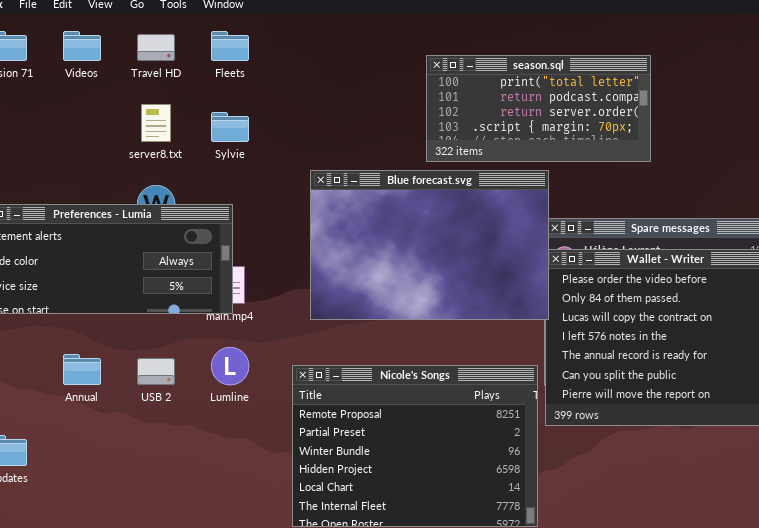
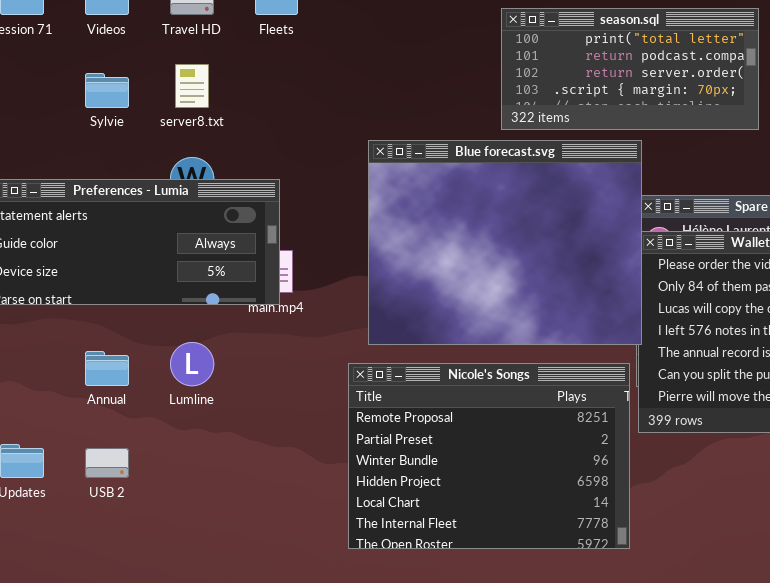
Sylvie: [211,112,249,142] -> [85,73,129,108], moved
Blue forecast.svg: [310,170,549,320] -> [368,140,642,345], resized
Lumline: [211,347,249,385] -> [170,342,214,386], moved
USB 2: [137,358,175,385] -> [85,448,129,478], moved

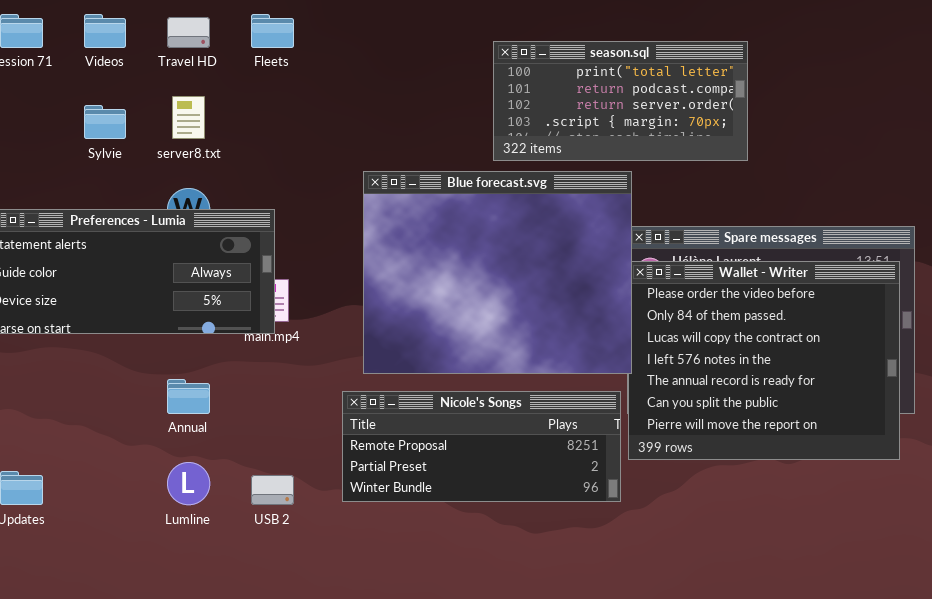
Lumline: [170,342,214,386] -> [167,462,210,505], moved
Annual: [85,351,129,386] -> [167,379,210,414], moved
Nicole's Songs: [348,363,630,549] -> [342,391,621,502], resized
USB 2: [85,448,129,478] -> [251,475,294,505], moved

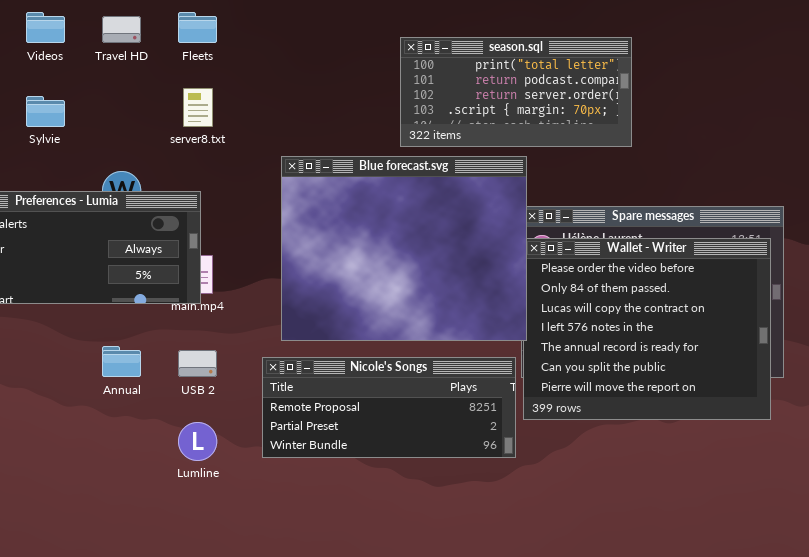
server8.txt: [172,96,205,139] -> [183,88,213,127], moved
Lumline: [167,462,210,505] -> [178,422,217,461], moved
USB 2: [251,475,294,505] -> [178,350,217,377], moved

